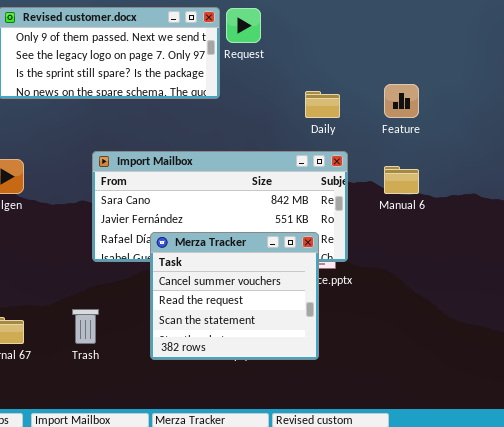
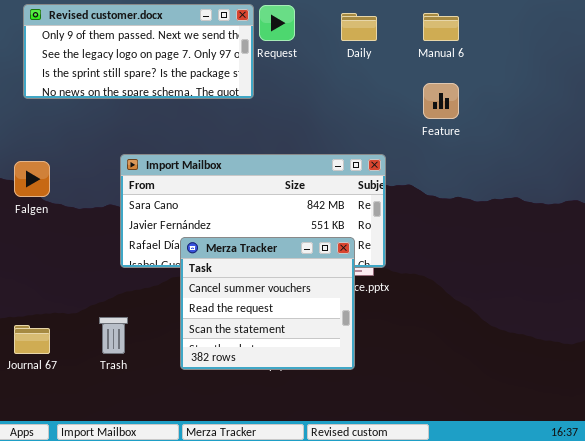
Daily: [305,91,340,118] -> [341,13,377,41], moved
Manual 6: [384,166,419,194] -> [423,13,459,41], moved

